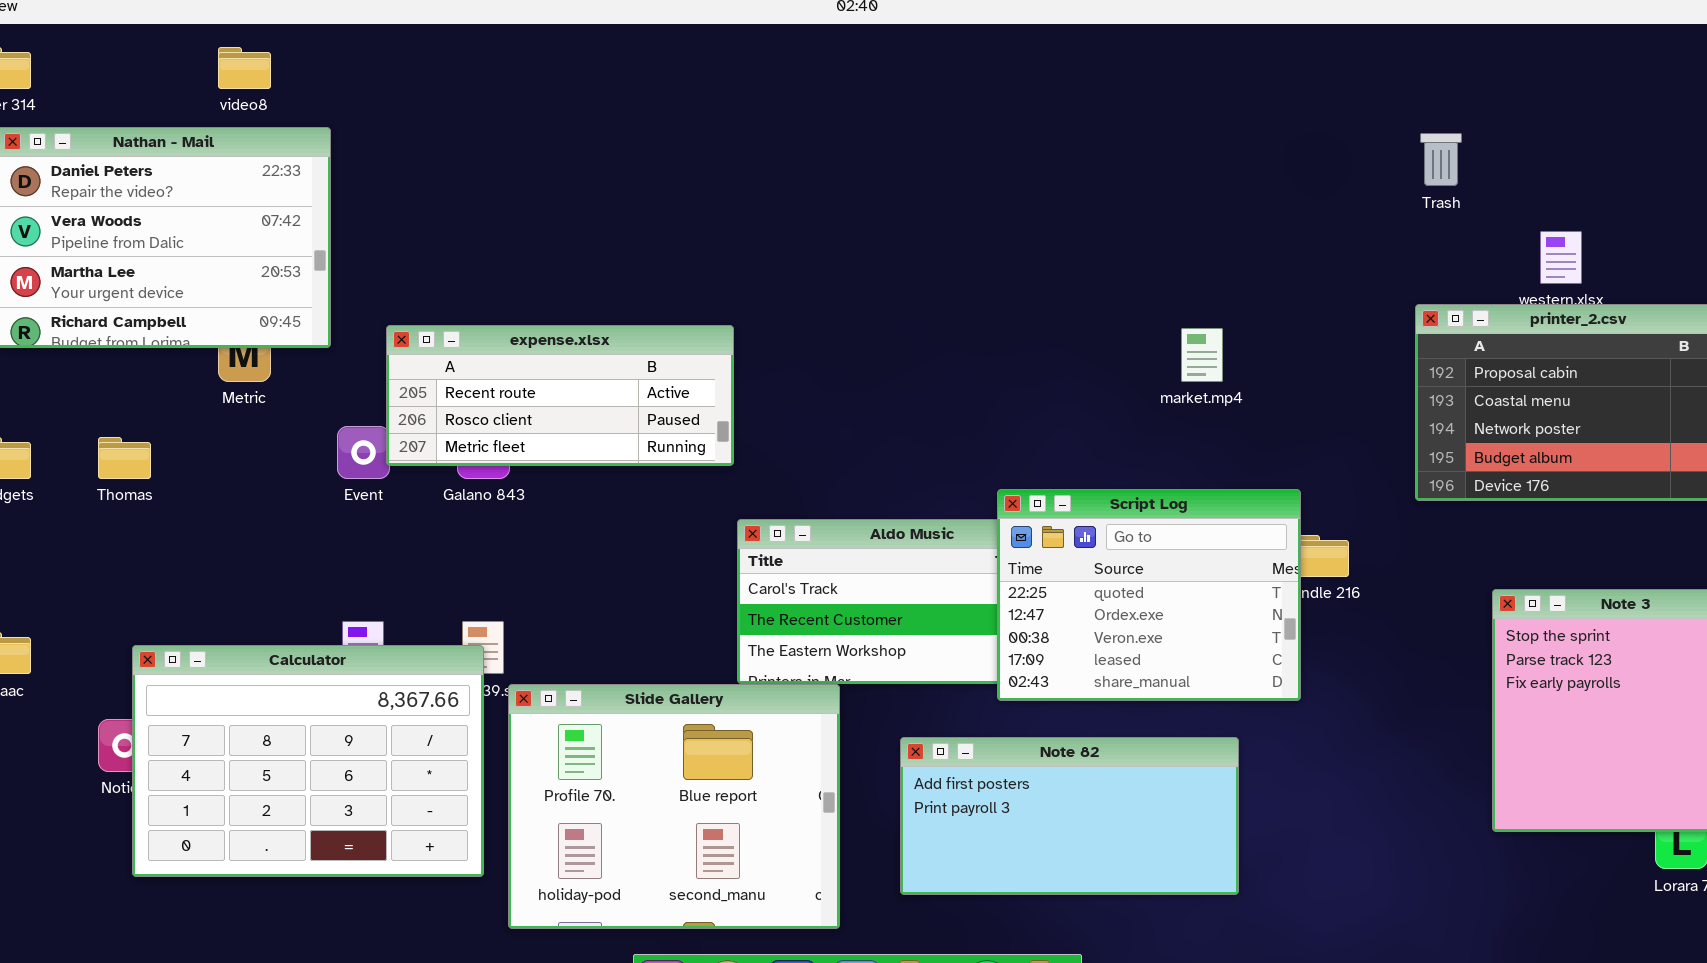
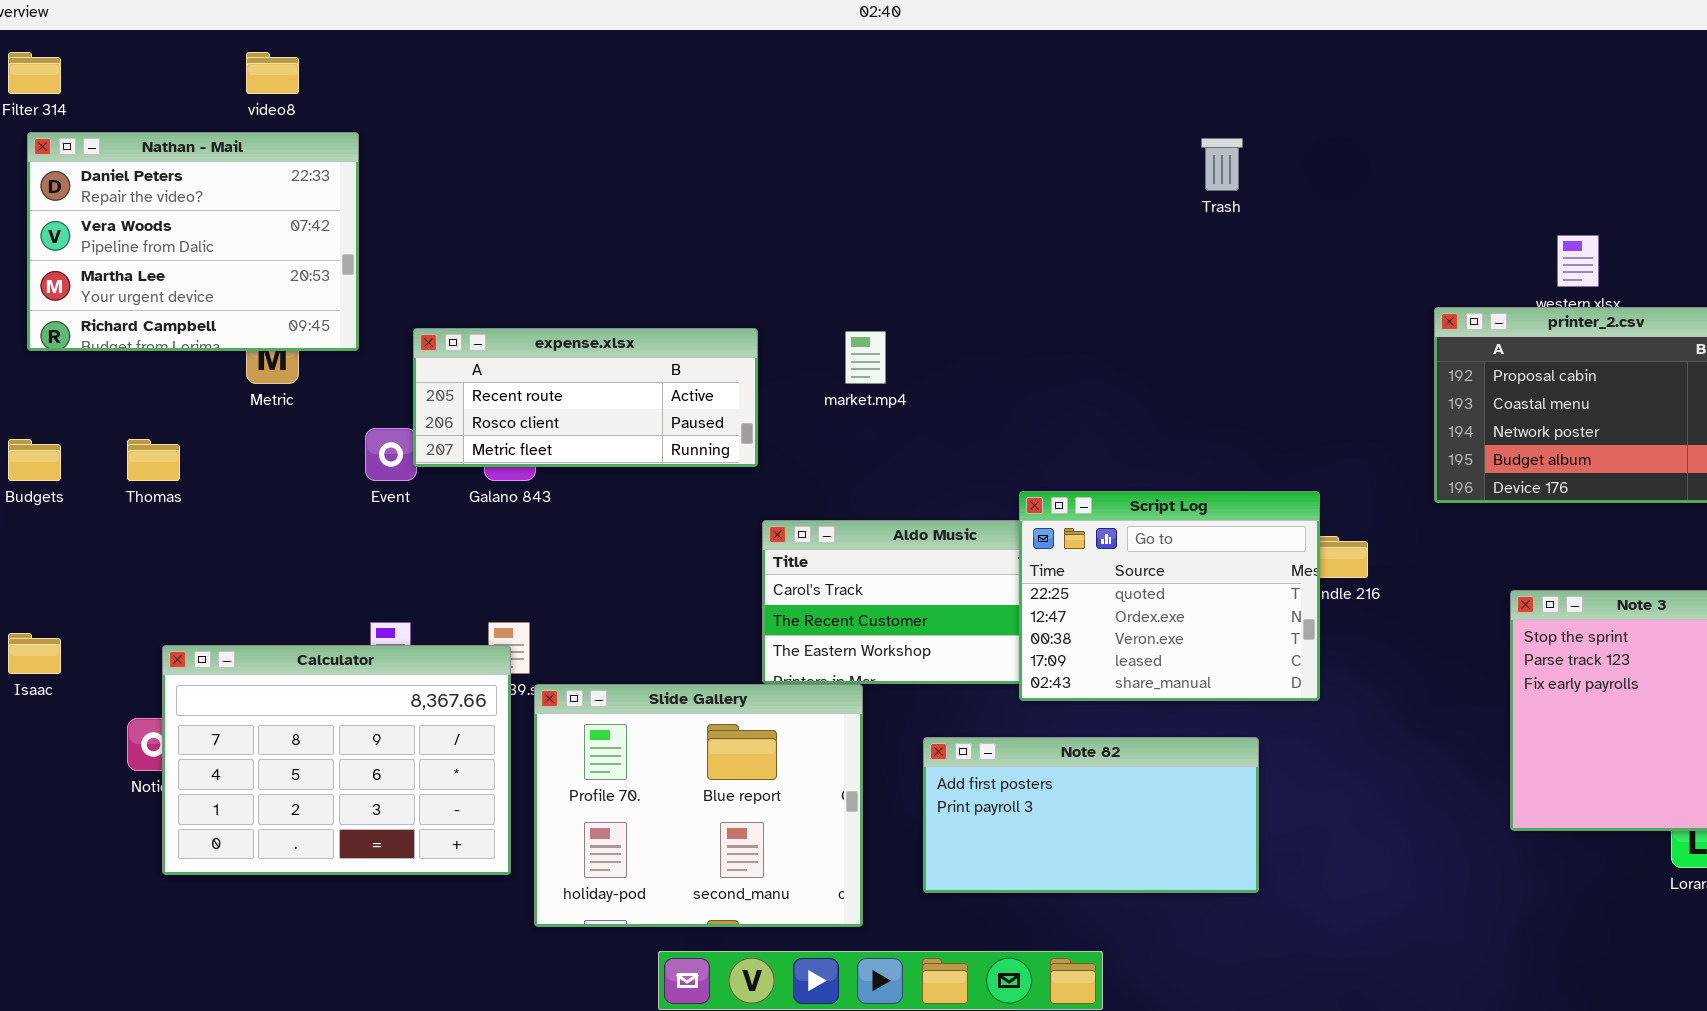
Trash: [1420,133,1462,186] -> [1201,138,1243,191], moved
market.mp4: [1181,328,1223,382] -> [845,331,886,384], moved

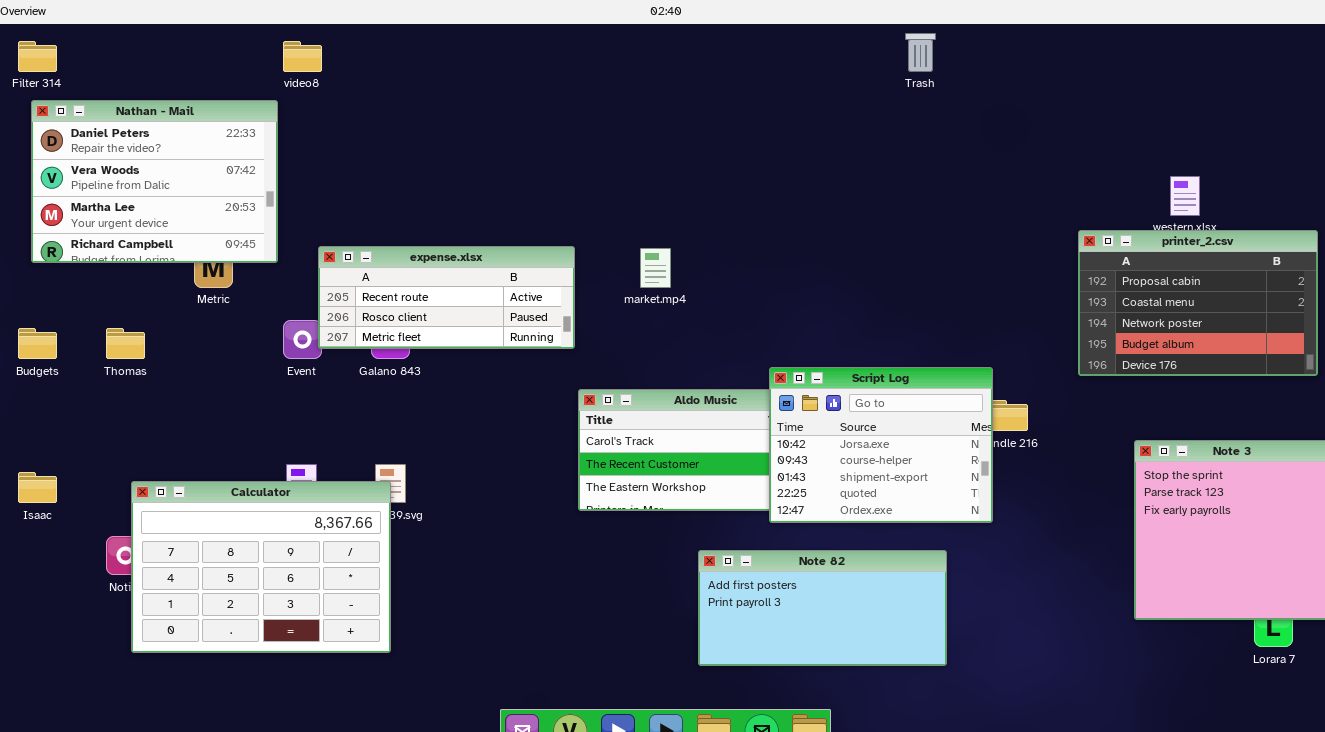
video8: [246,52,299,94] -> [283,41,322,72], moved
Trash: [1201,138,1243,191] -> [905,33,936,72], moved
Script Log: [1019,491,1320,701] -> [769,367,993,523], scrolled up 3 rows
Slide Gallery: [534,684,863,927] -> none, closed

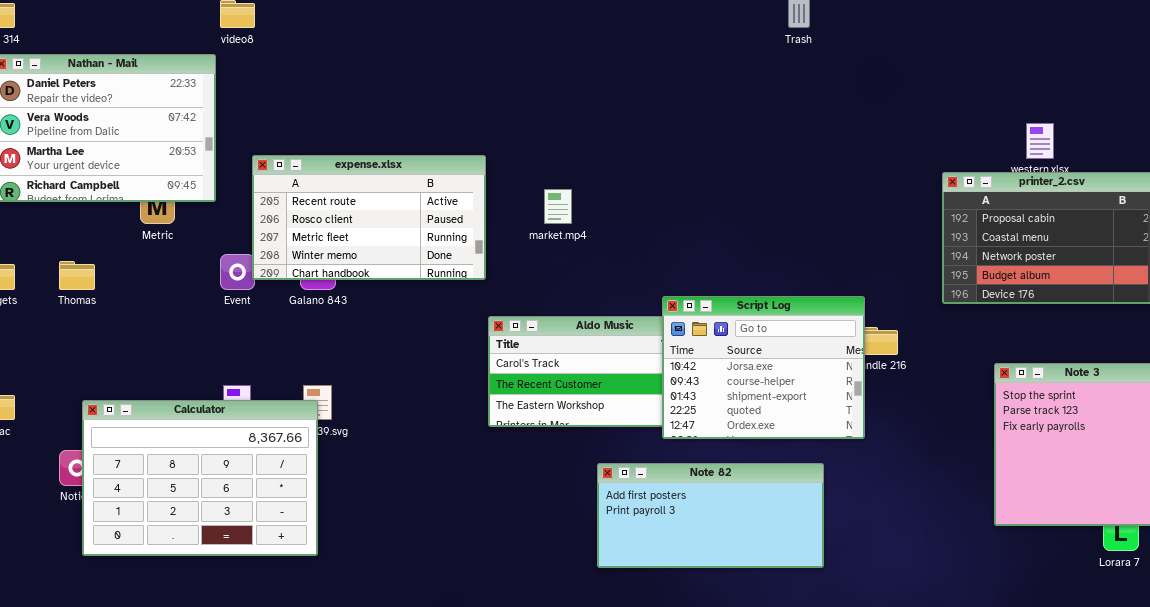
expense.xlsx: [318,246,575,349] -> [252,155,486,280], resized

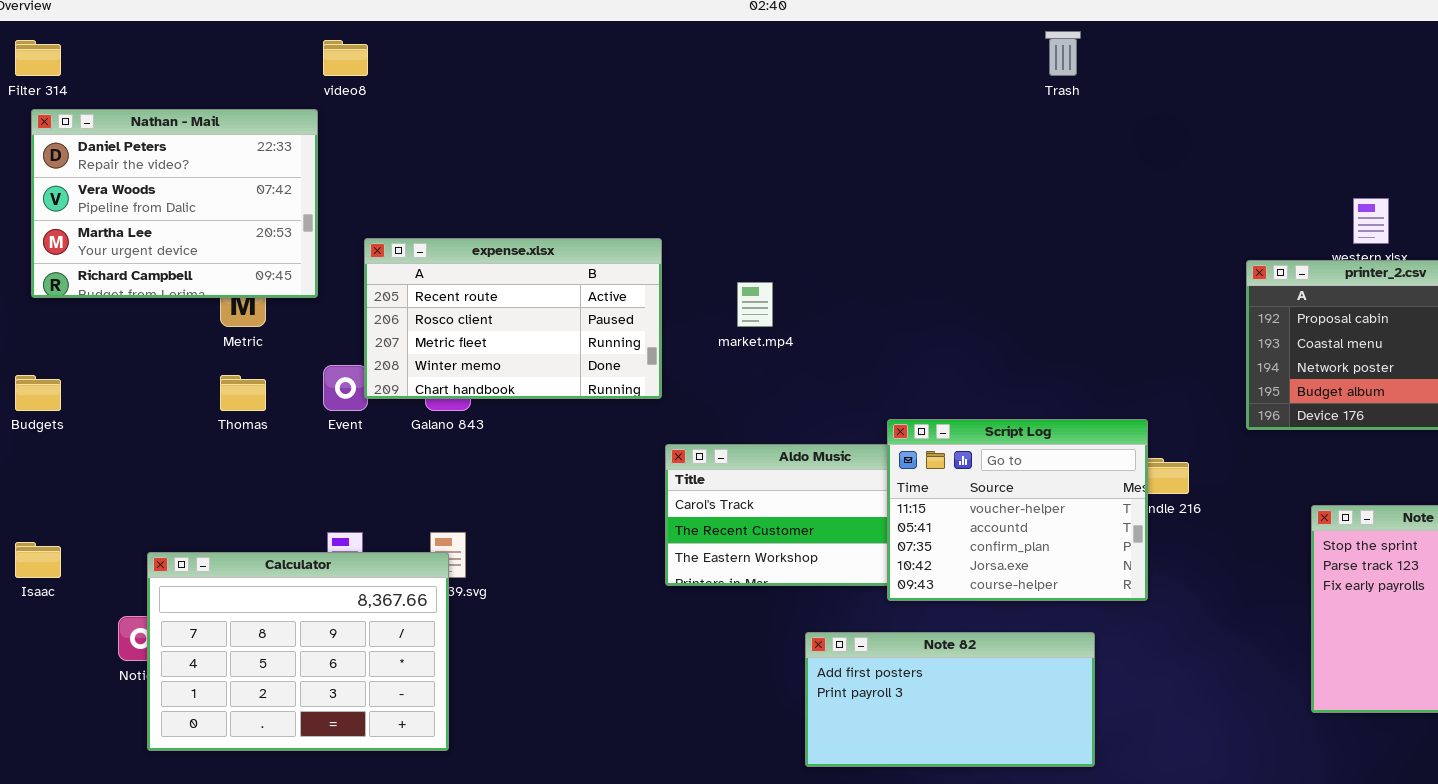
Thomas: [59,261,95,290] -> [220,375,266,411], moved
Script Log: [662,296,865,439] -> [887,419,1148,601], scrolled up 3 rows

